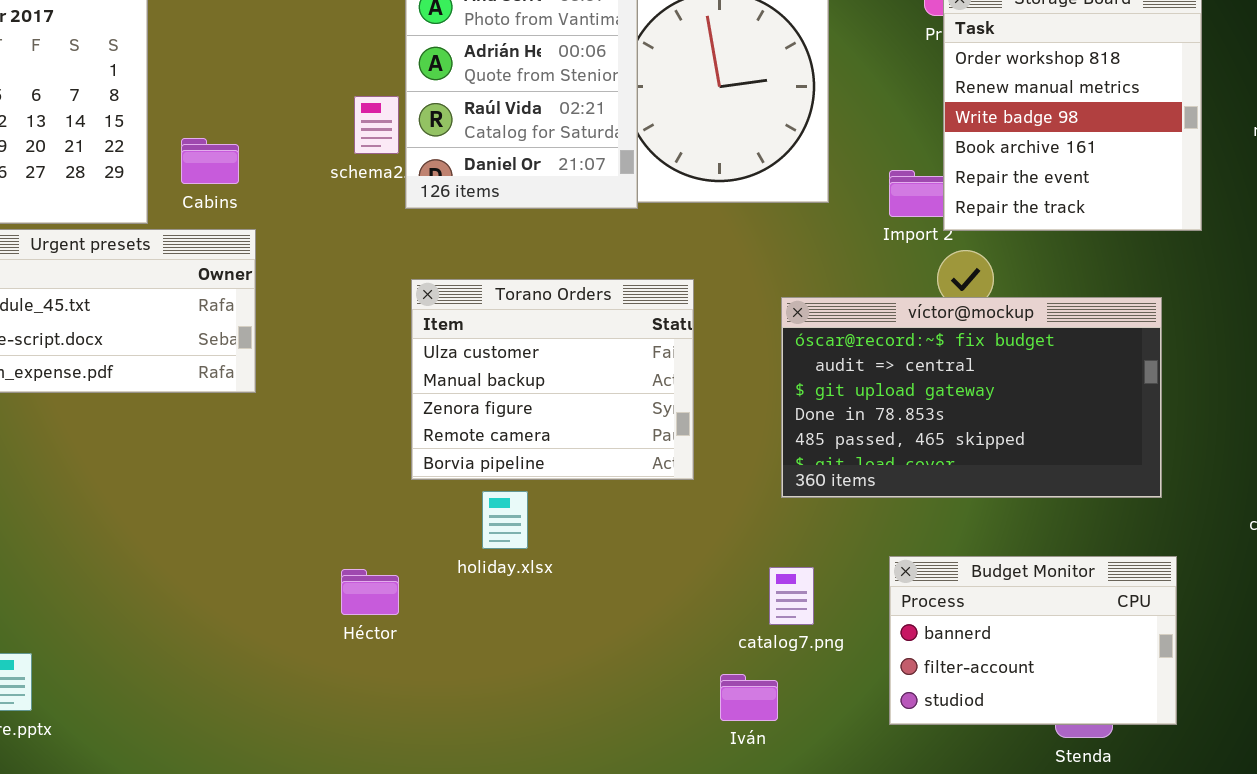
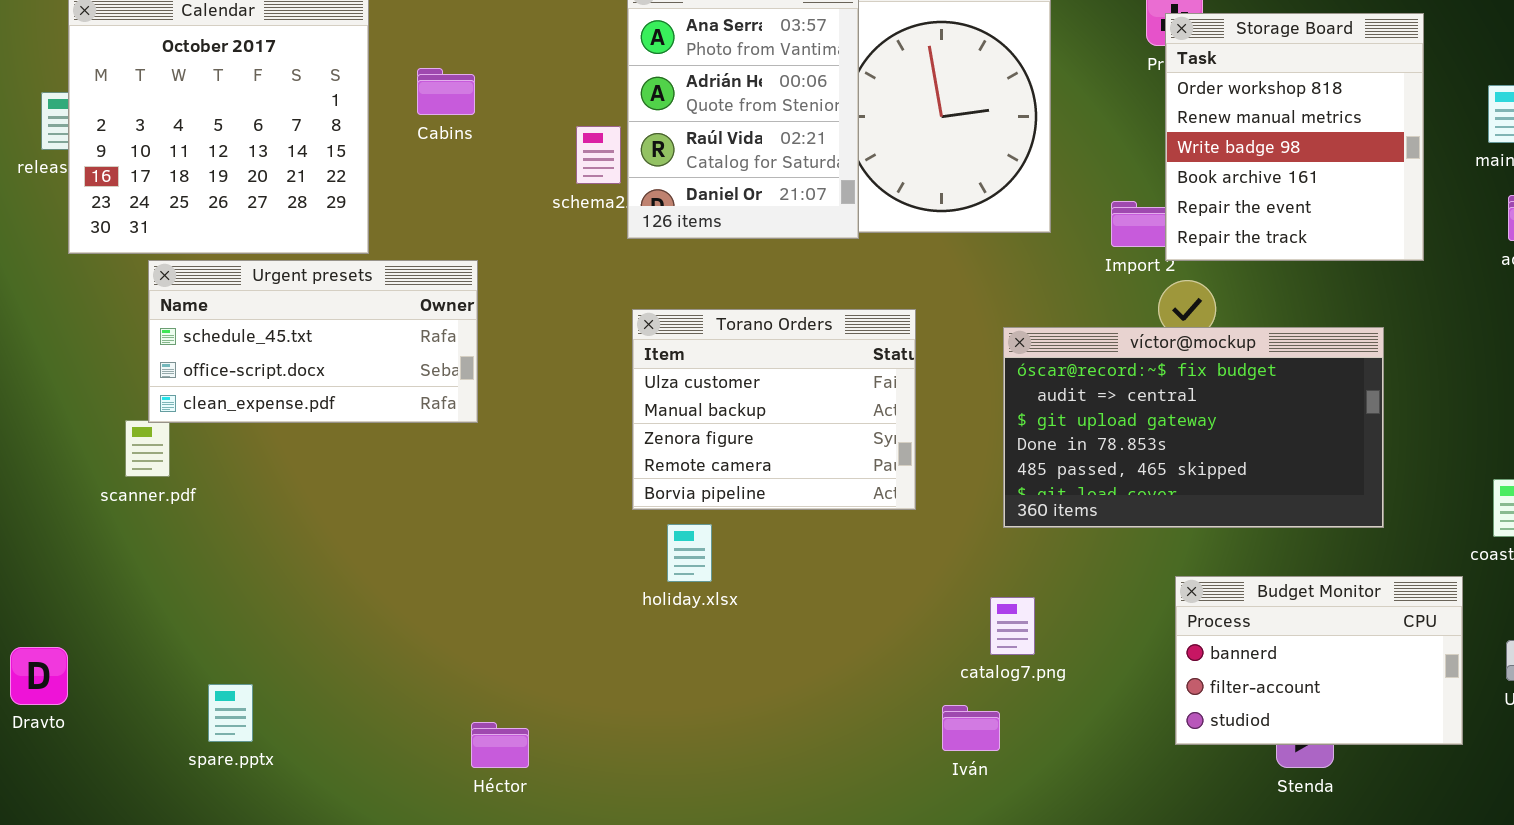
Cabins: [181,138,239,184] -> [417,68,475,115], moved
holiday.xlsx: [482,491,528,549] -> [667,524,712,582], moved
Budget Monitor: [889,556,1177,725] -> [1175,576,1463,745], moved
Héctor: [341,569,399,615] -> [471,722,529,768], moved

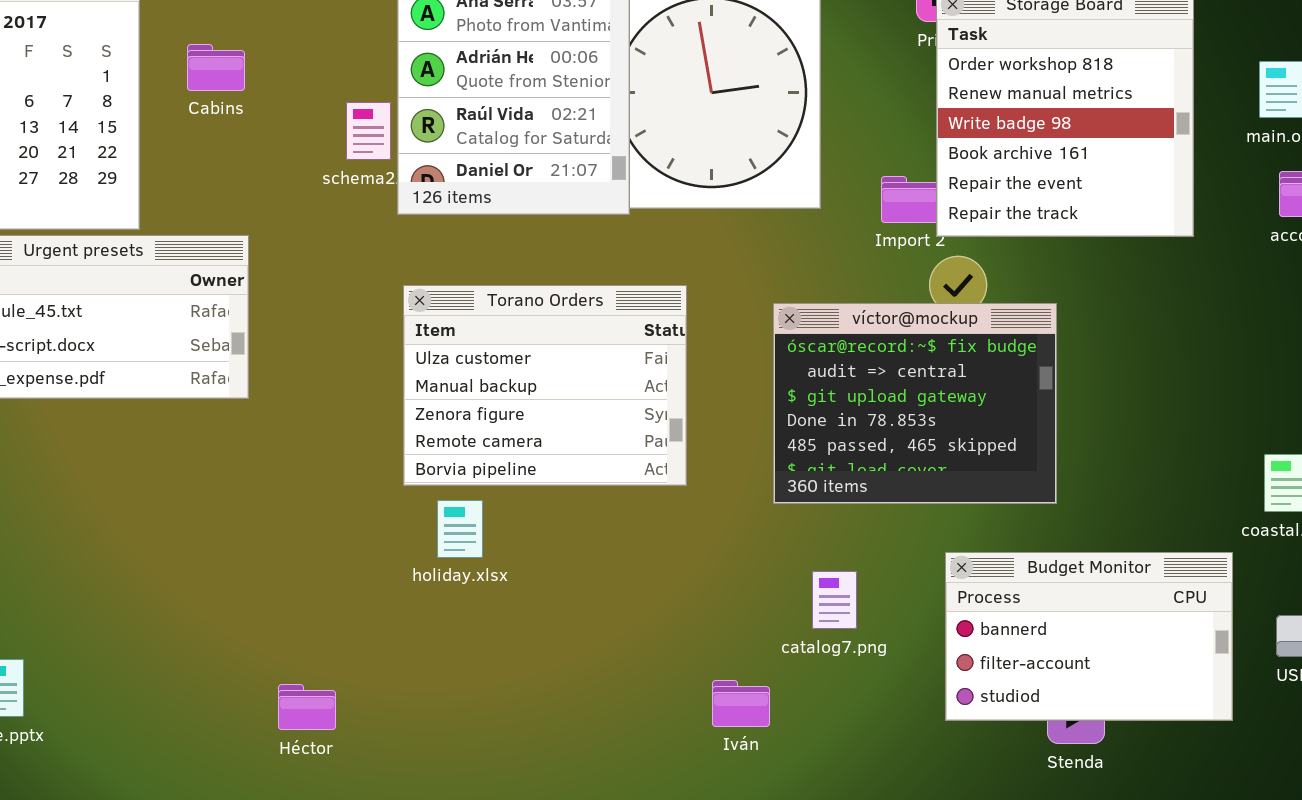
víctor@mockup: [1003,327,1384,528] -> [773,303,1057,504], resized
catalog7.png: [990,597,1035,655] -> [812,571,857,629], moved
Héctor: [471,722,529,768] -> [278,684,336,730], moved

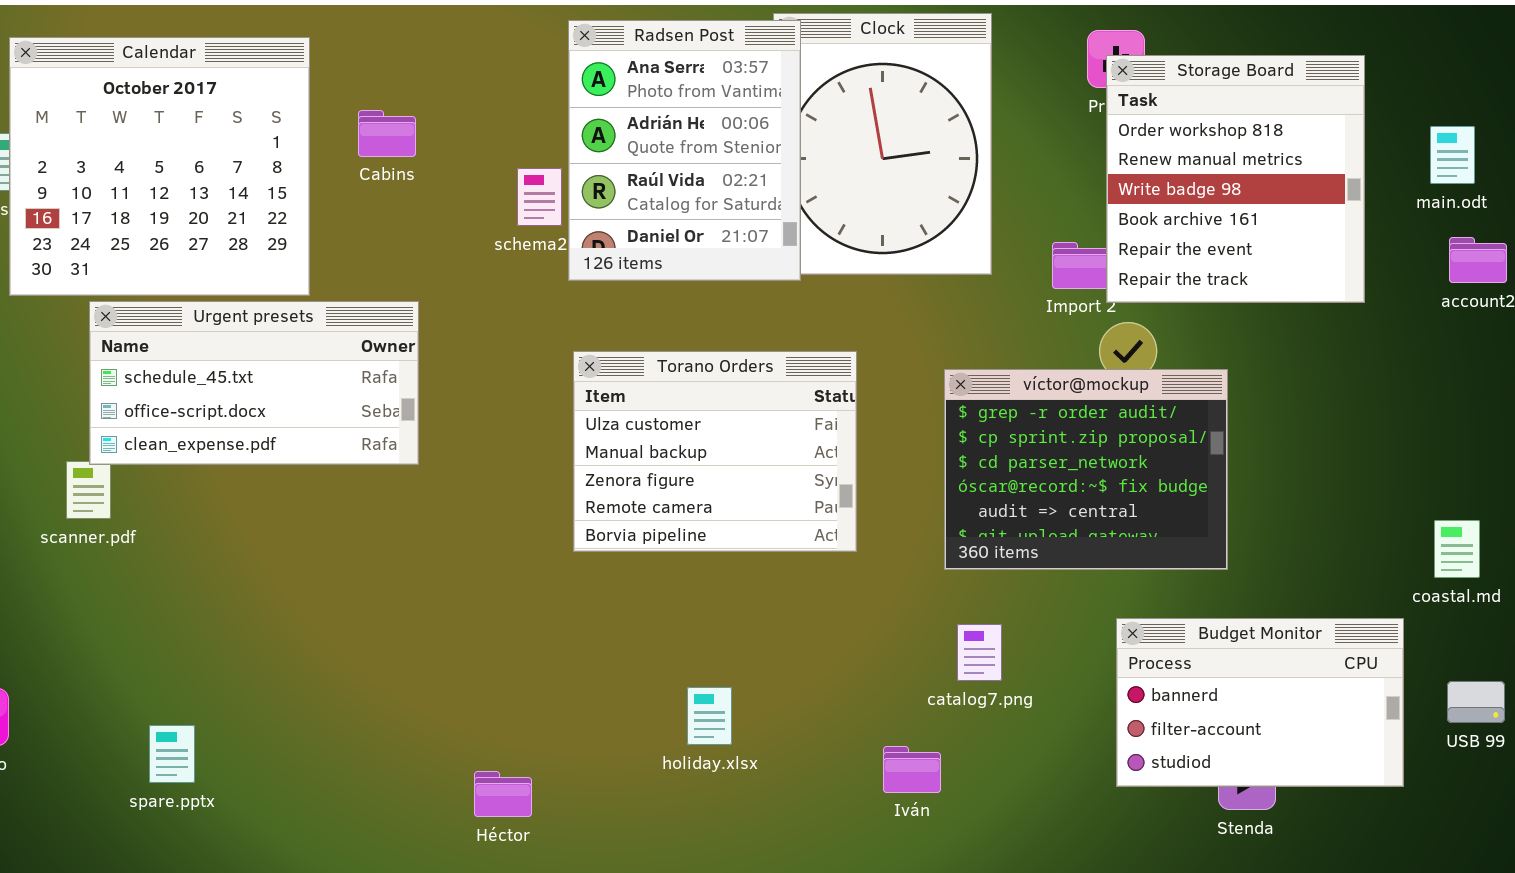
víctor@mockup: [773,303,1057,504] -> [944,369,1228,570], scrolled up 3 rows
holiday.xlsx: [437,500,483,558] -> [687,687,732,745], moved
catalog7.png: [812,571,857,629] -> [957,624,1002,681], moved
Héctor: [278,684,336,730] -> [474,771,532,817], moved

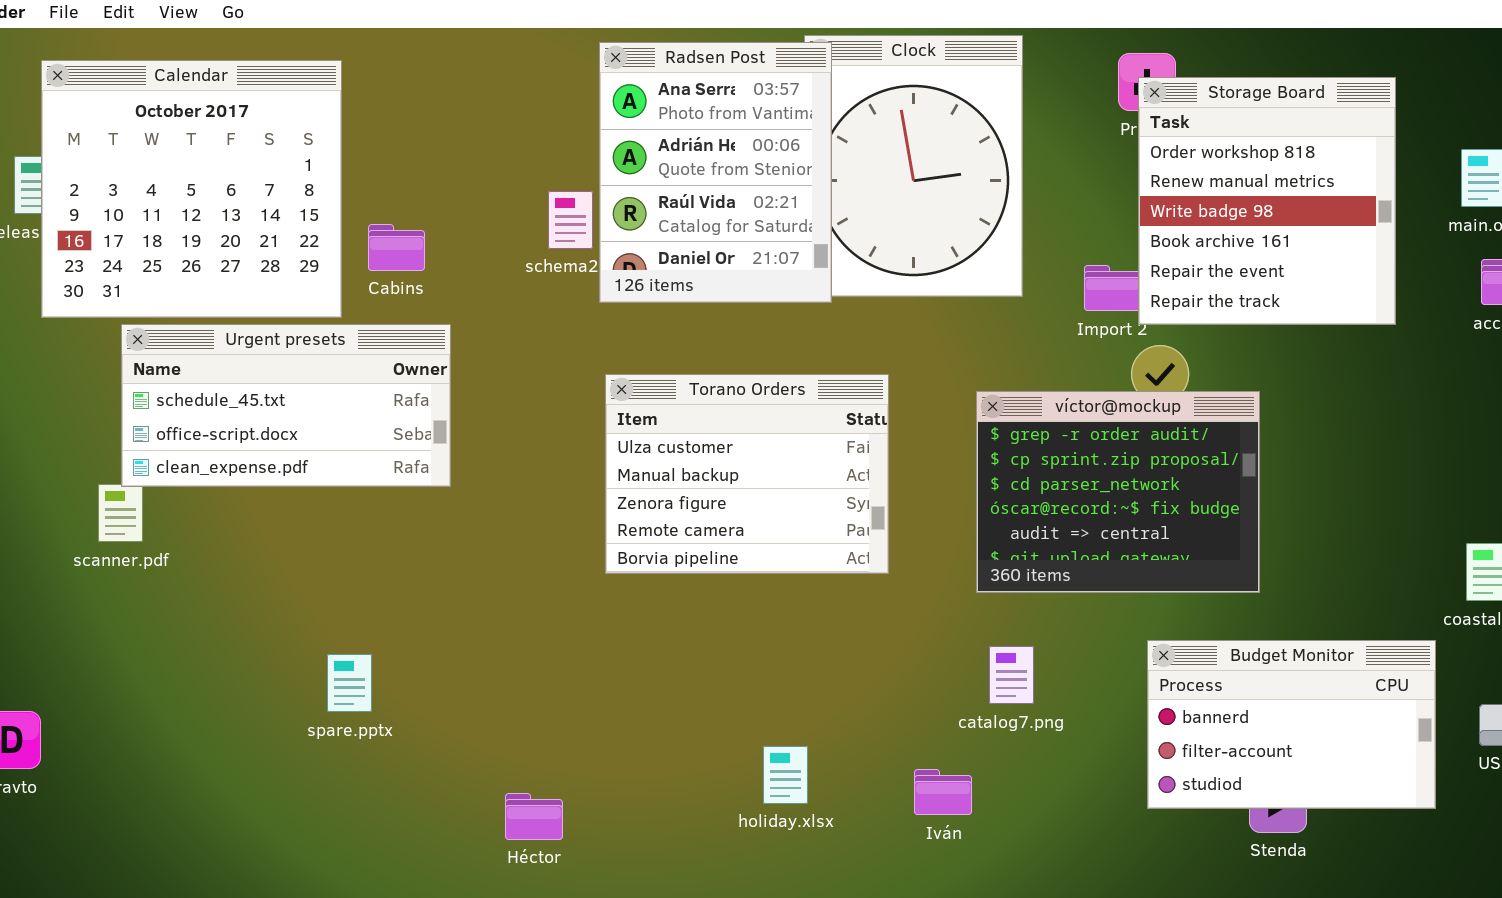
Cabins: [358,110,416,157] -> [368,224,425,271], moved
holiday.xlsx: [687,687,732,745] -> [763,746,808,804], moved
spare.pptx: [149,725,195,783] -> [327,654,372,712], moved

